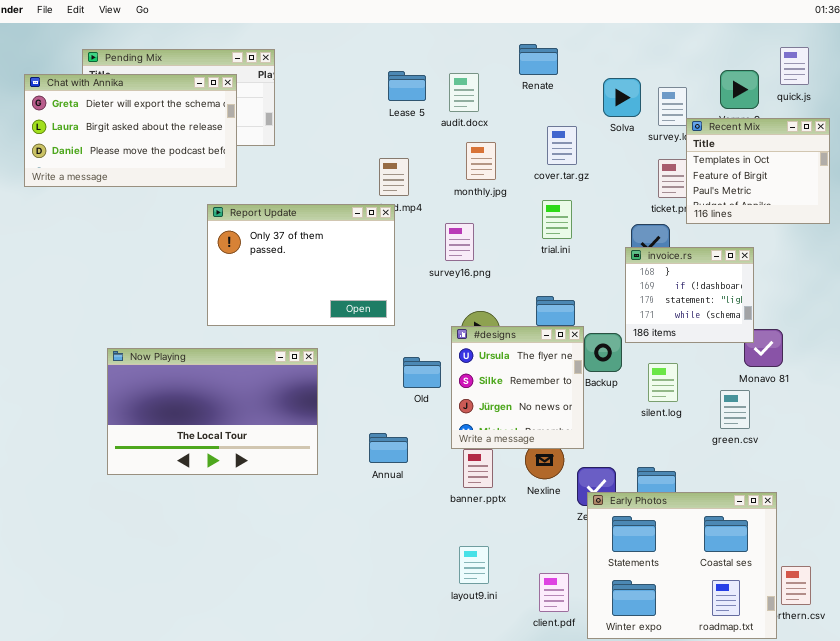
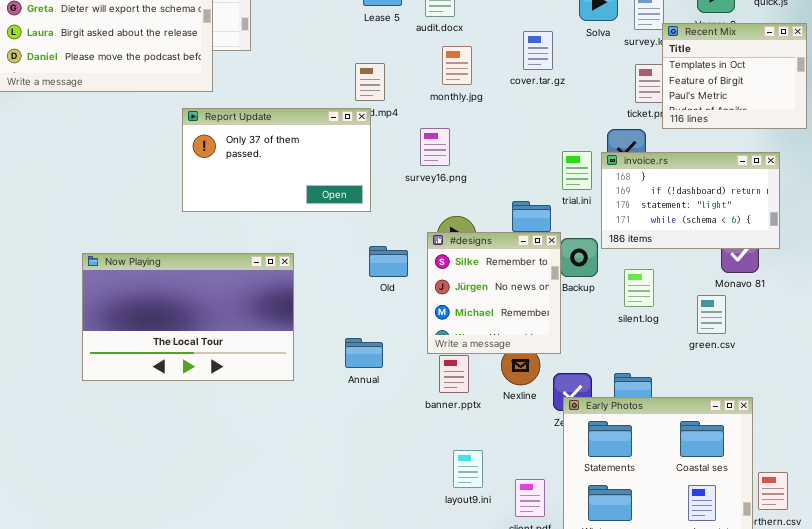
trial.ini: [542,200,572,239] -> [562,151,592,190], moved
Report Update: [207,204,395,326] -> [182,108,371,212], resized
invoice.rs: [625,247,754,343] -> [601,152,780,249], resized
#designs: [451,326,584,449] -> [427,232,561,354], scrolled down 1 row
Old: [403,357,441,388] -> [369,246,408,277], moved
layout9.ini: [459,546,489,584] -> [453,450,483,488], moved

